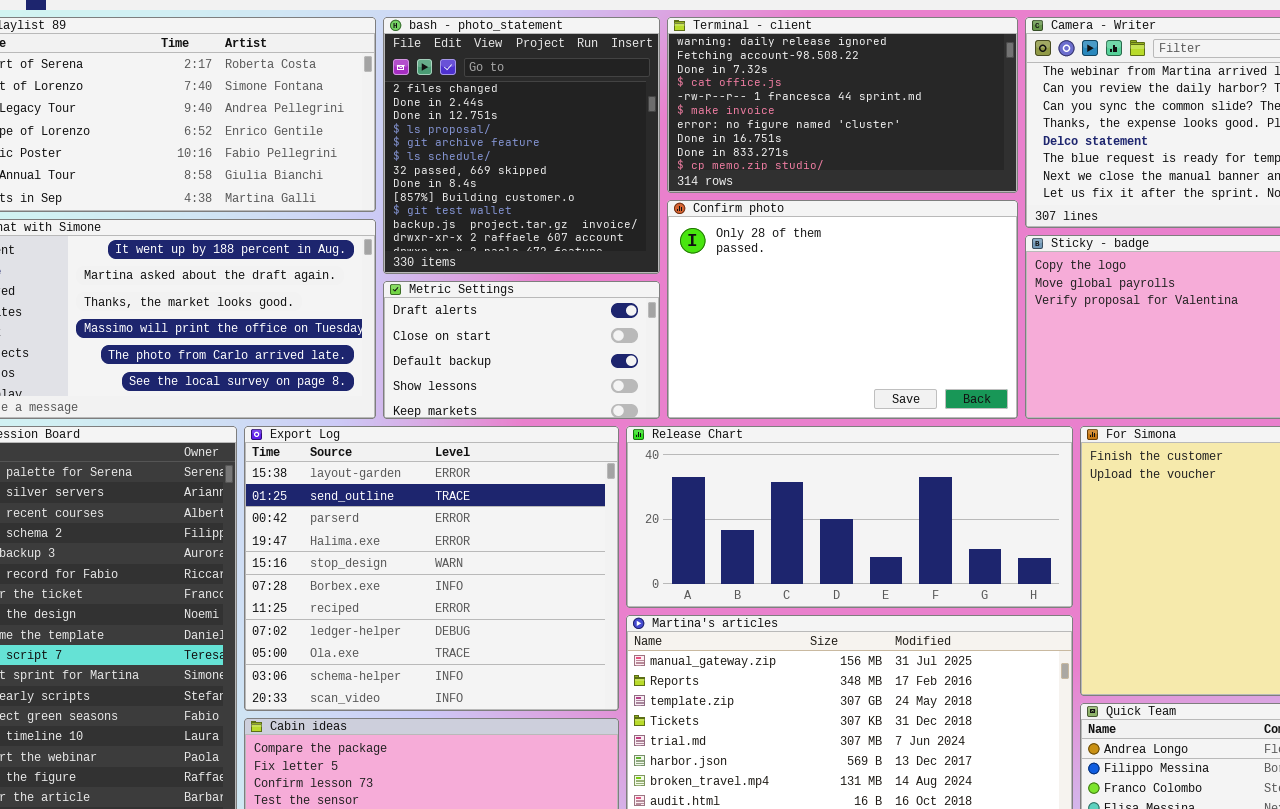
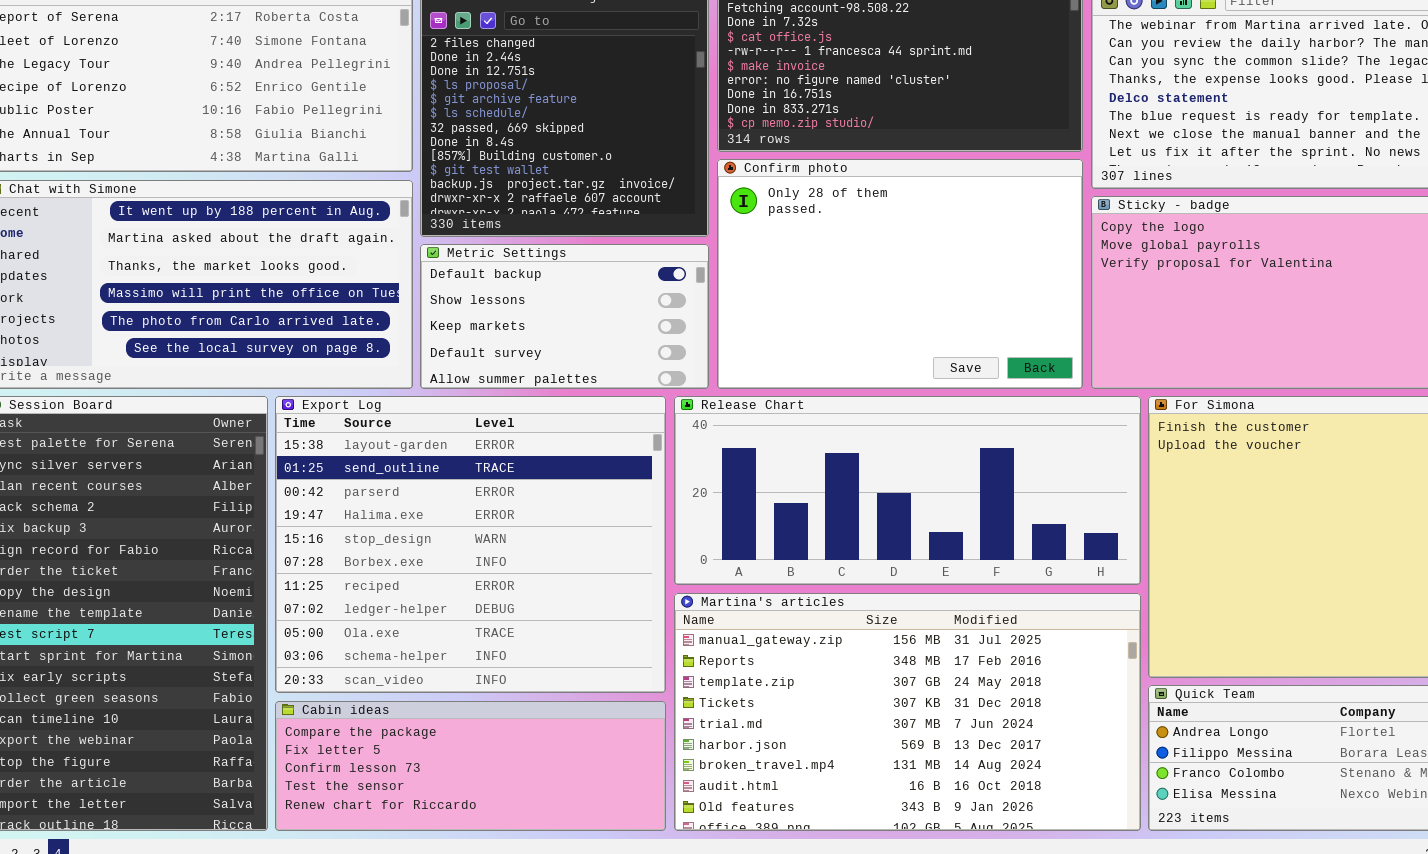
Metric Settings: [383,281,660,419] -> [420,244,709,389], scrolled down 2 rows

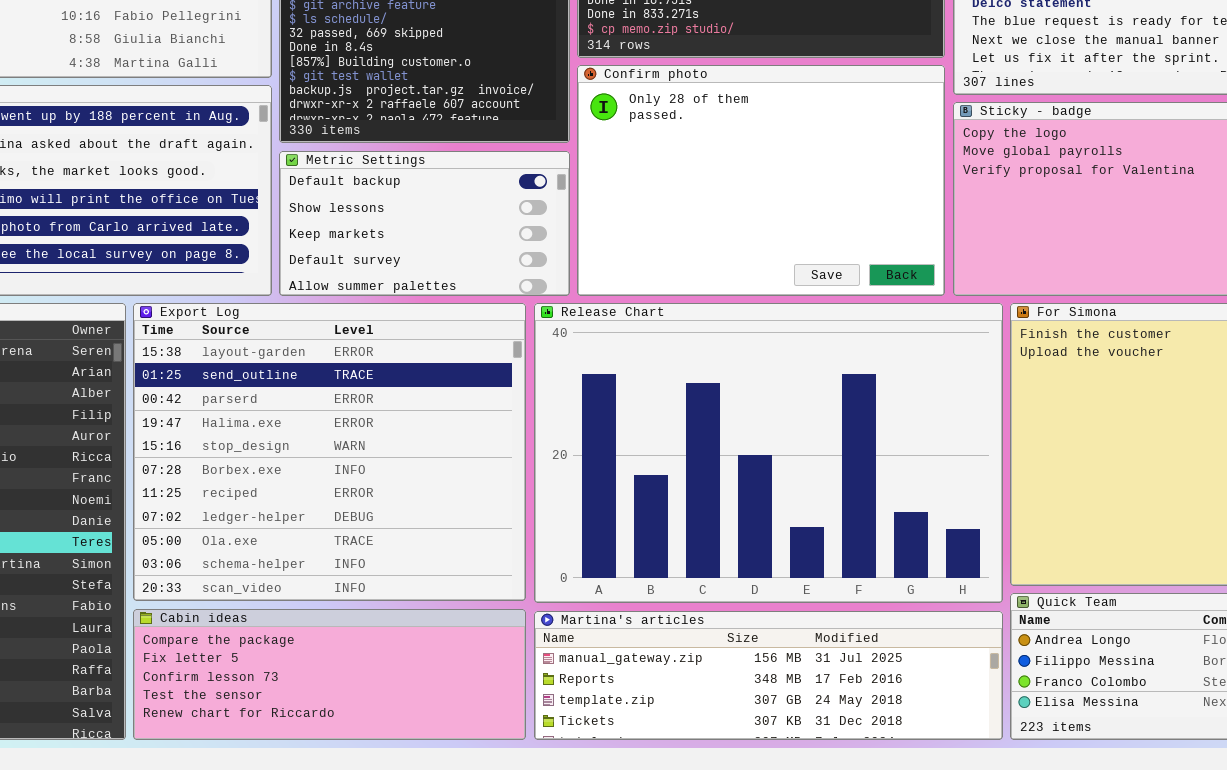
Release Chart: [674,396,1141,585] -> [534,303,1003,603], resized
Martina's articles: [674,593,1141,831] -> [534,611,1003,740], resized

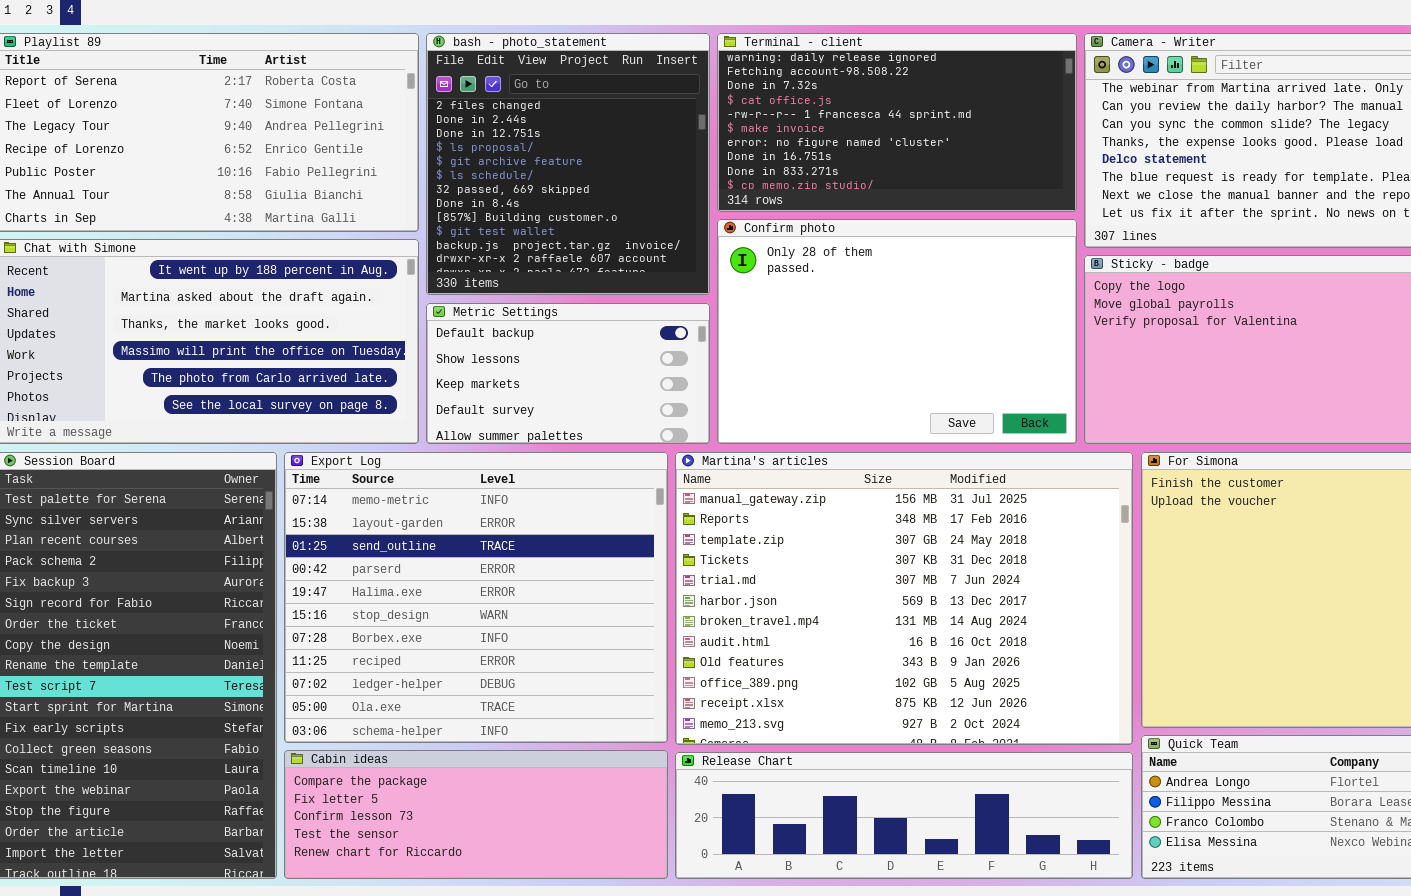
Export Log: [133,303,526,601] -> [284,452,668,743], scrolled up 1 row
Release Chart: [534,303,1003,603] -> [675,752,1133,879], moved, resized
Martina's articles: [534,611,1003,740] -> [675,452,1133,745], moved, resized

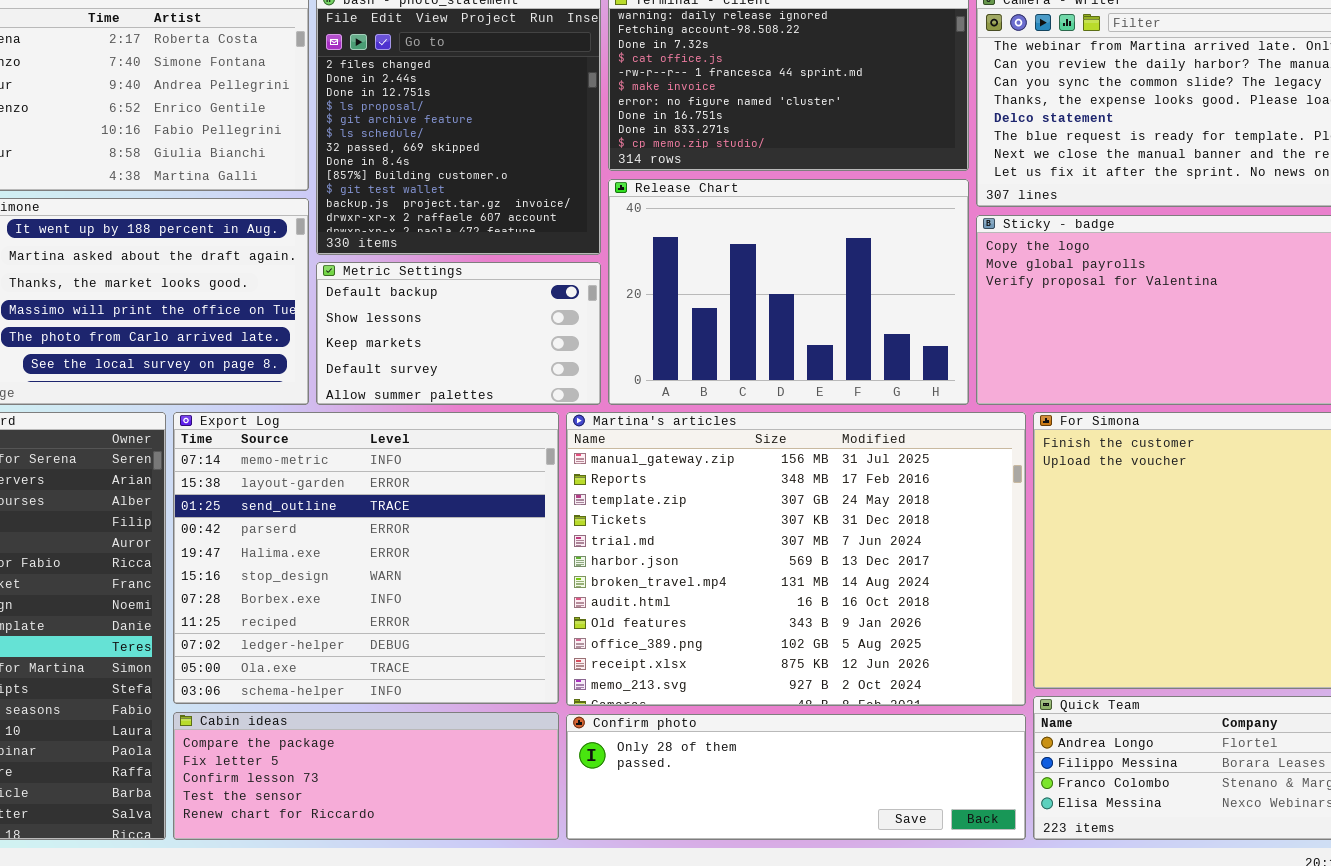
Confirm photo: [717,219,1077,444] -> [566,714,1026,840], moved, resized
Release Chart: [675,752,1133,879] -> [608,179,969,405], moved, resized

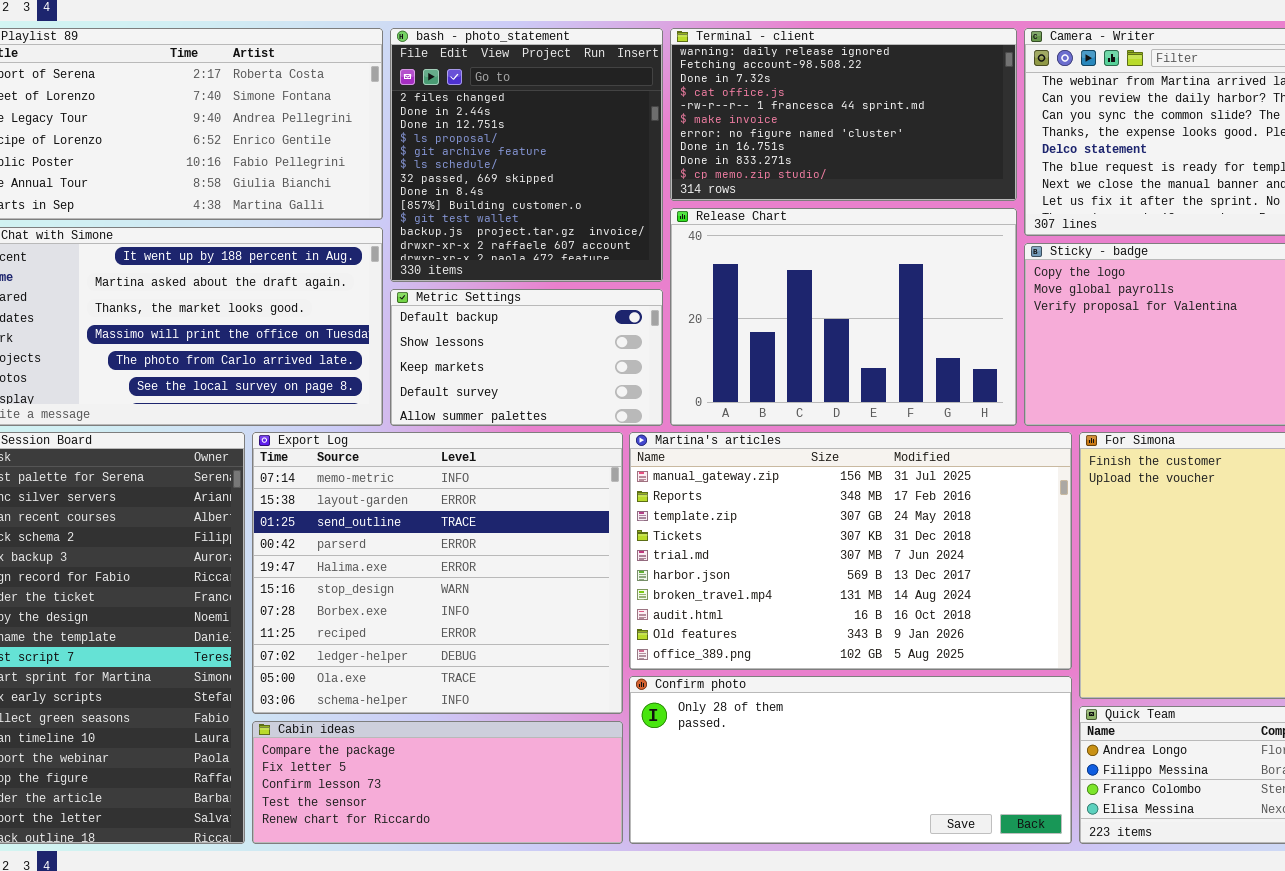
Martina's articles: [566,412,1026,706] -> [629,432,1072,670], resized
Confirm photo: [566,714,1026,840] -> [629,676,1072,844], resized

